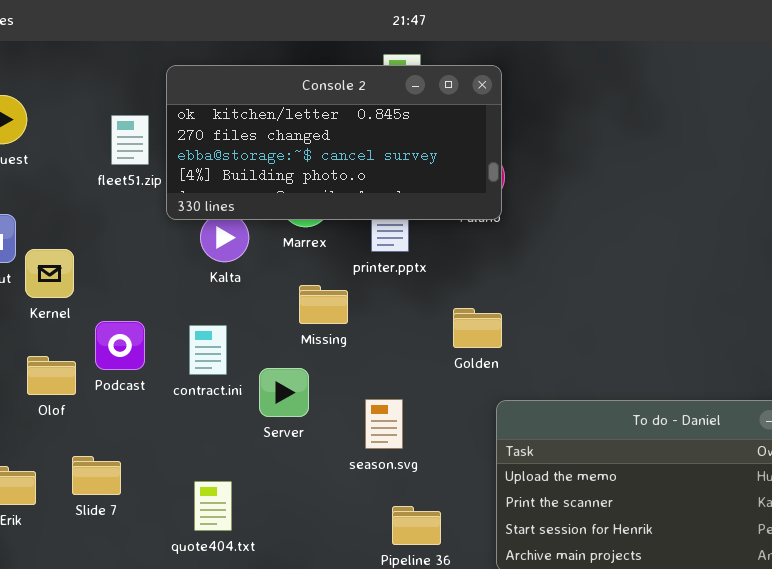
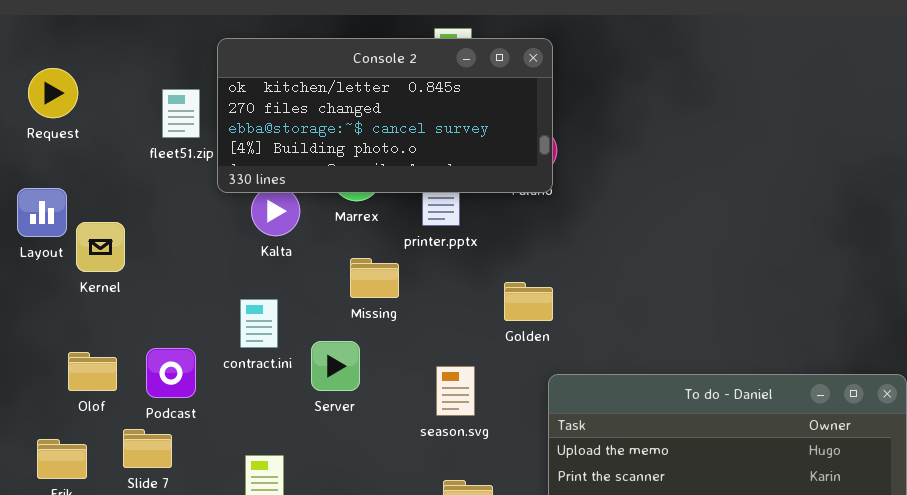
Podcast: [95,321,145,370] -> [146,348,196,398], moved
Olof: [27,356,76,395] -> [68,352,117,391], moved
season.svg: [365,399,403,449] -> [436,366,475,416], moved

